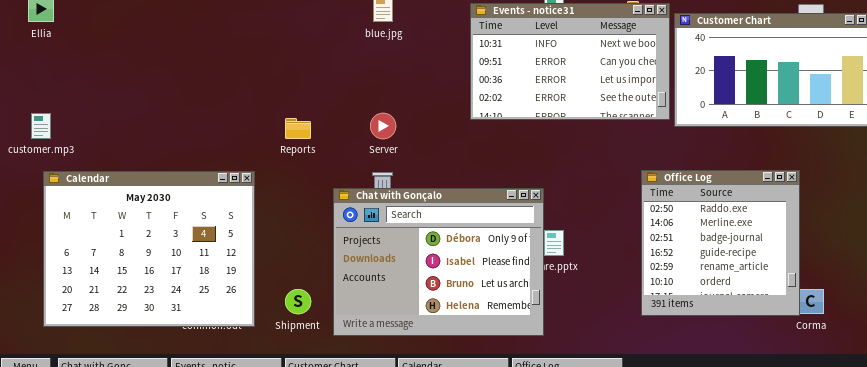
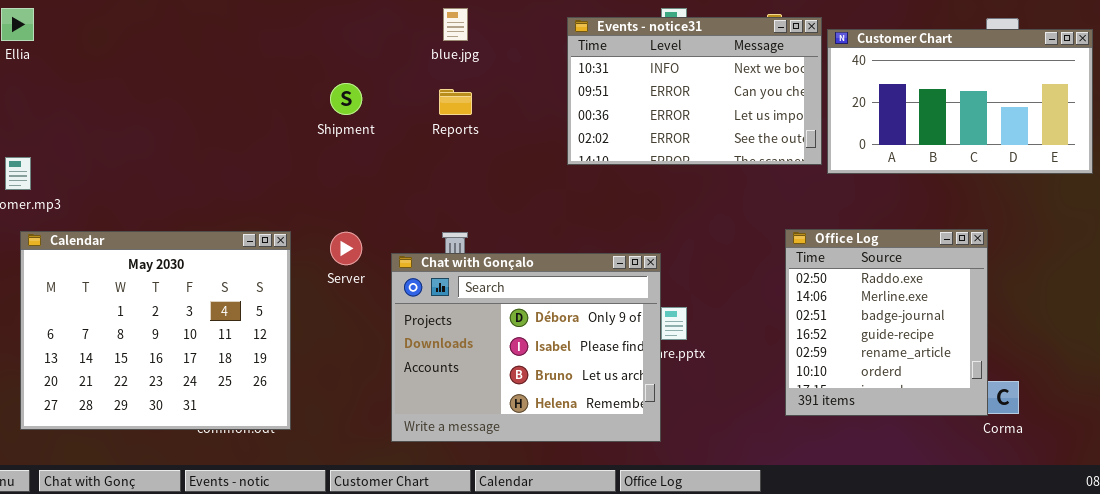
Server: [370,113,396,139] -> [330,232,362,265], moved
Reports: [285,118,311,139] -> [439,89,472,115], moved
Shipment: [285,289,311,314] -> [330,83,362,115], moved

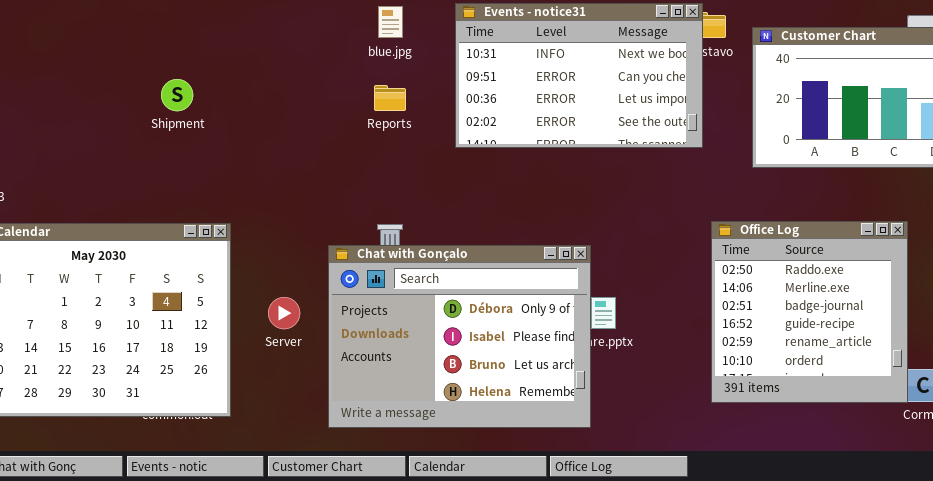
Events - notice31: [567,17,822,165] -> [455,3,703,148], moved
Shipment: [330,83,362,115] -> [161,79,193,111], moved
Server: [330,232,362,265] -> [268,297,300,329], moved

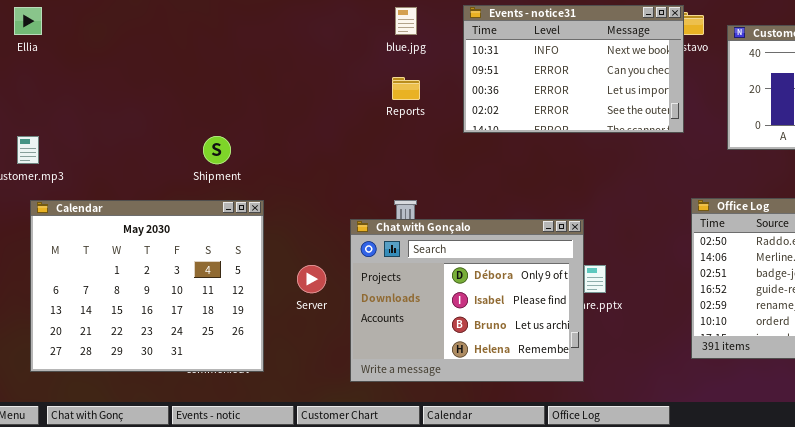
Shipment: [161,79,193,111] -> [203,136,231,164], moved

